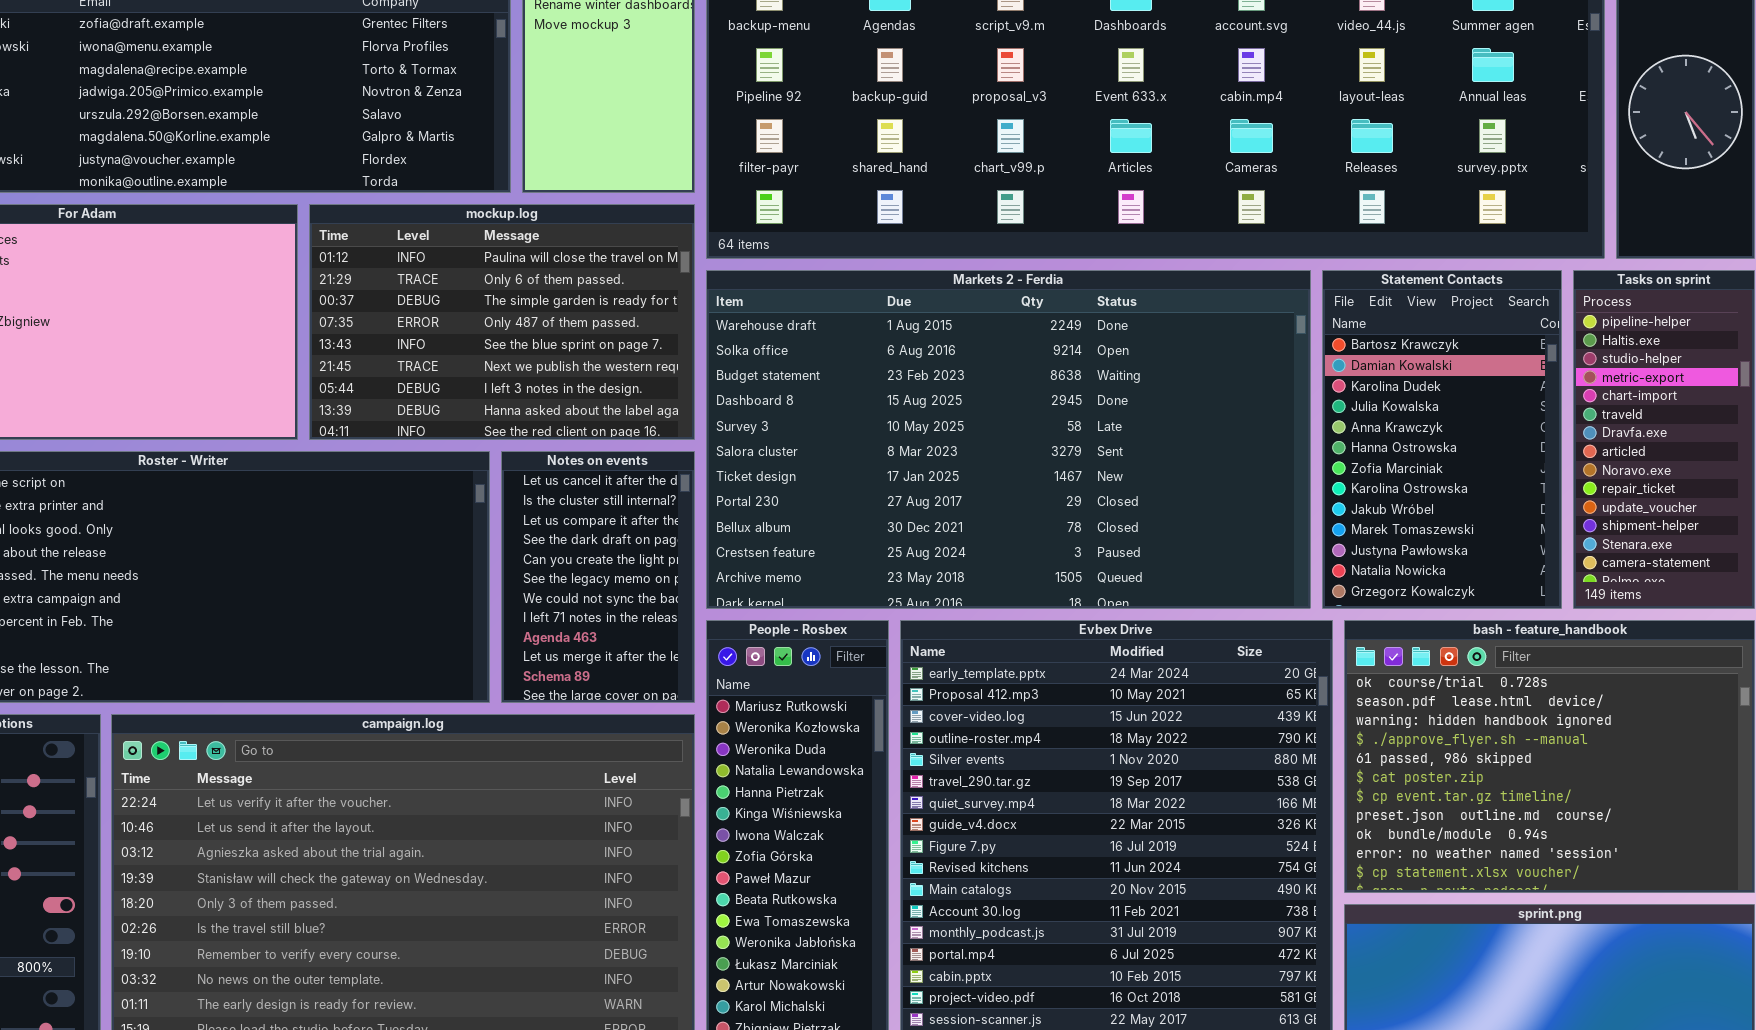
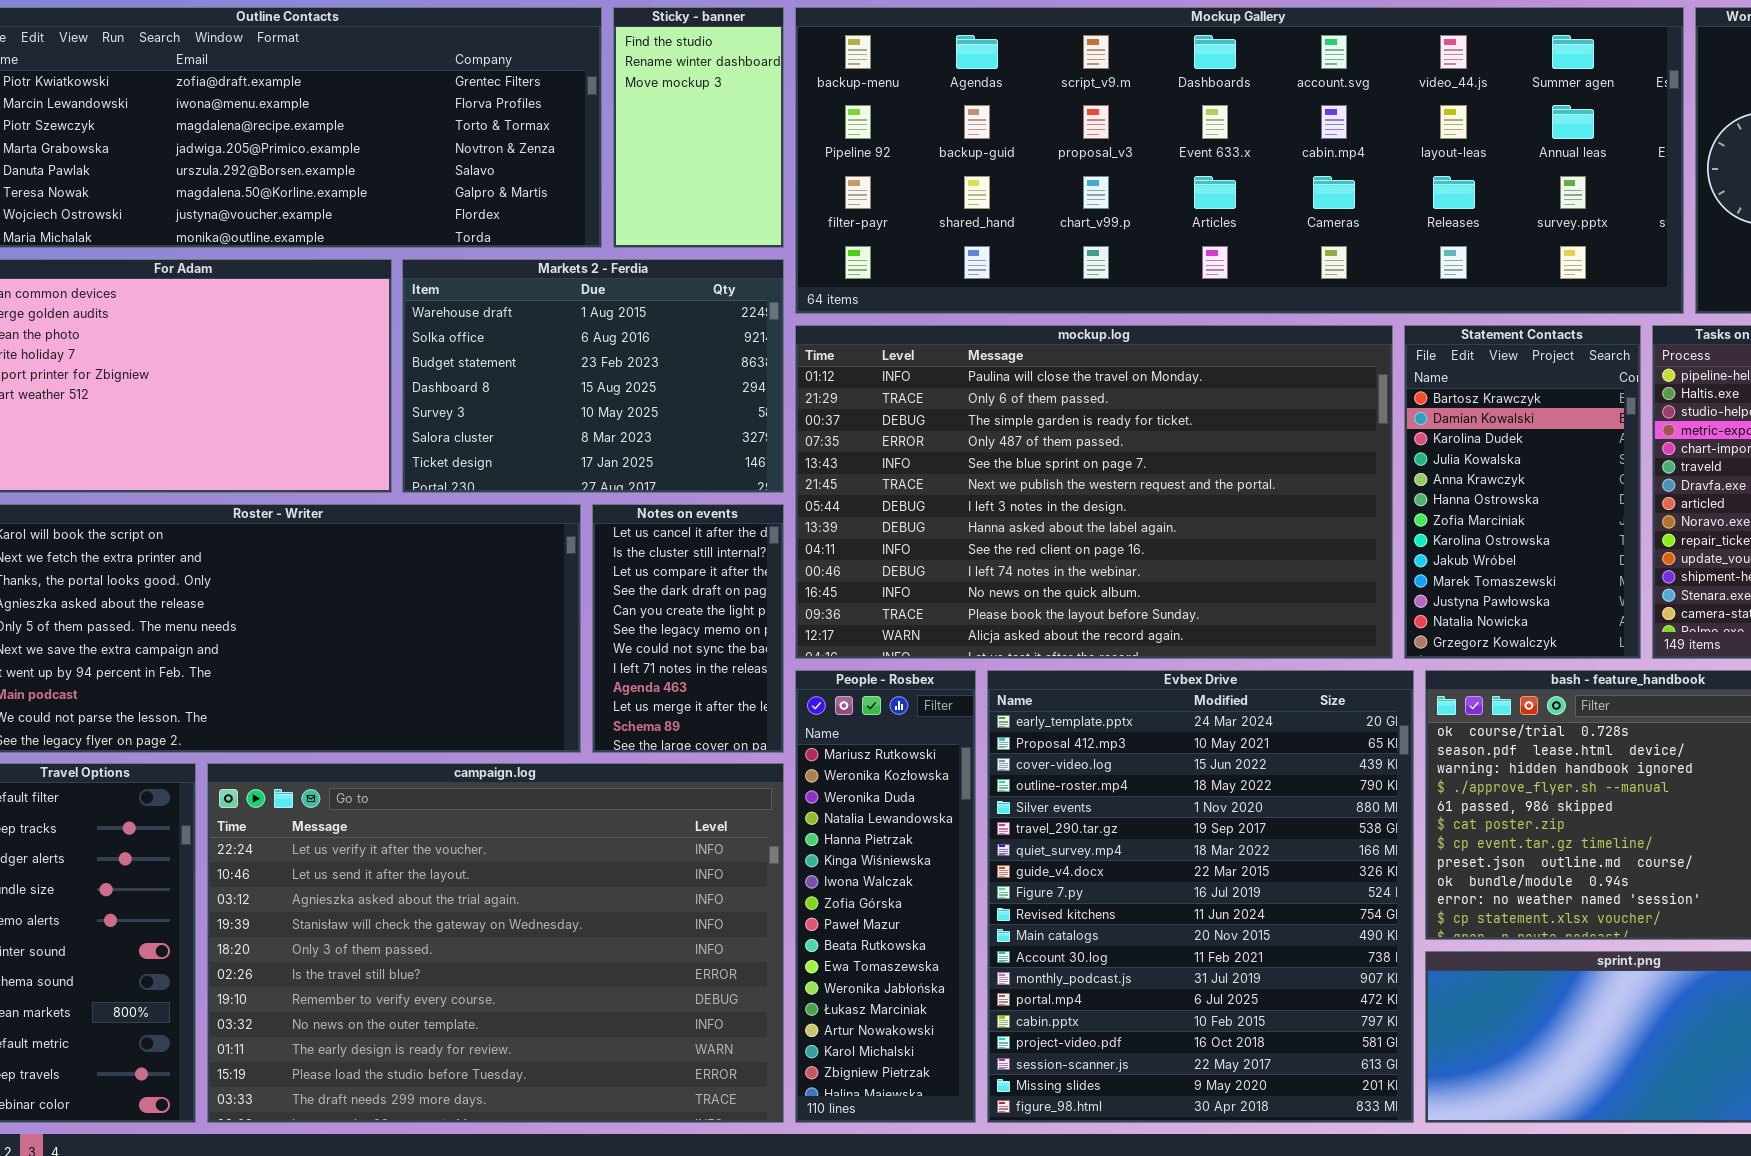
mockup.log: [309,204,695,440] -> [795,325,1393,659], moved, resized
Markets 2 - Ferdia: [706,270,1311,609] -> [402,259,784,493], moved, resized

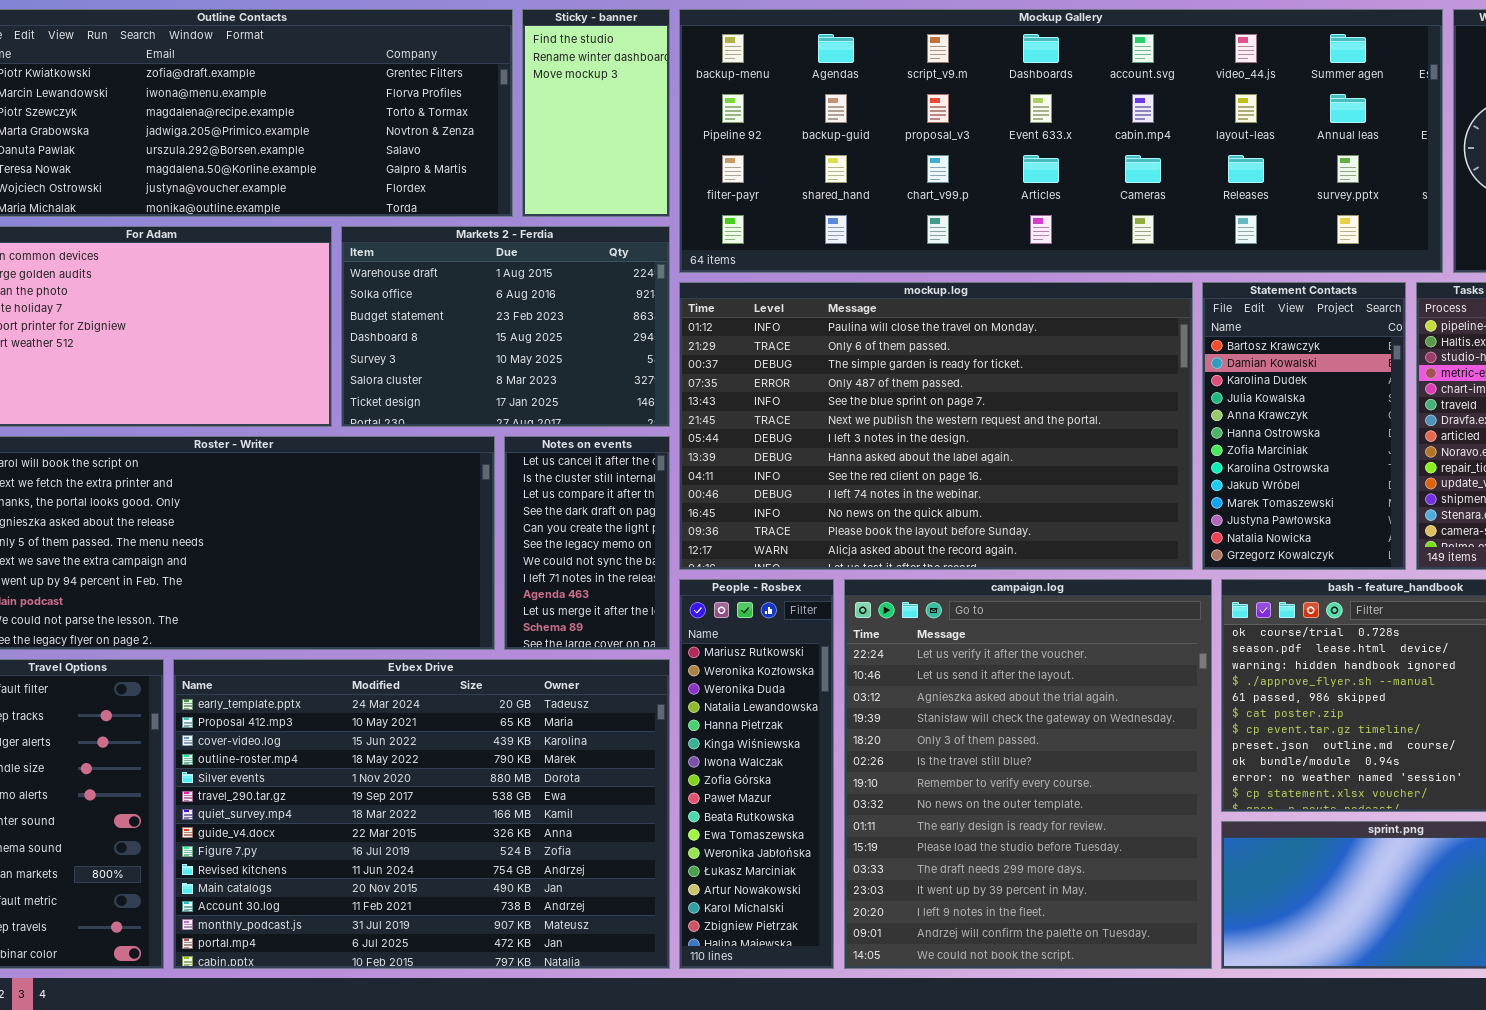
Evbex Drive: [987,670,1414,1123] -> [173,659,670,969], moved, resized
campaign.log: [207,763,784,1123] -> [844,579,1212,969], moved, resized

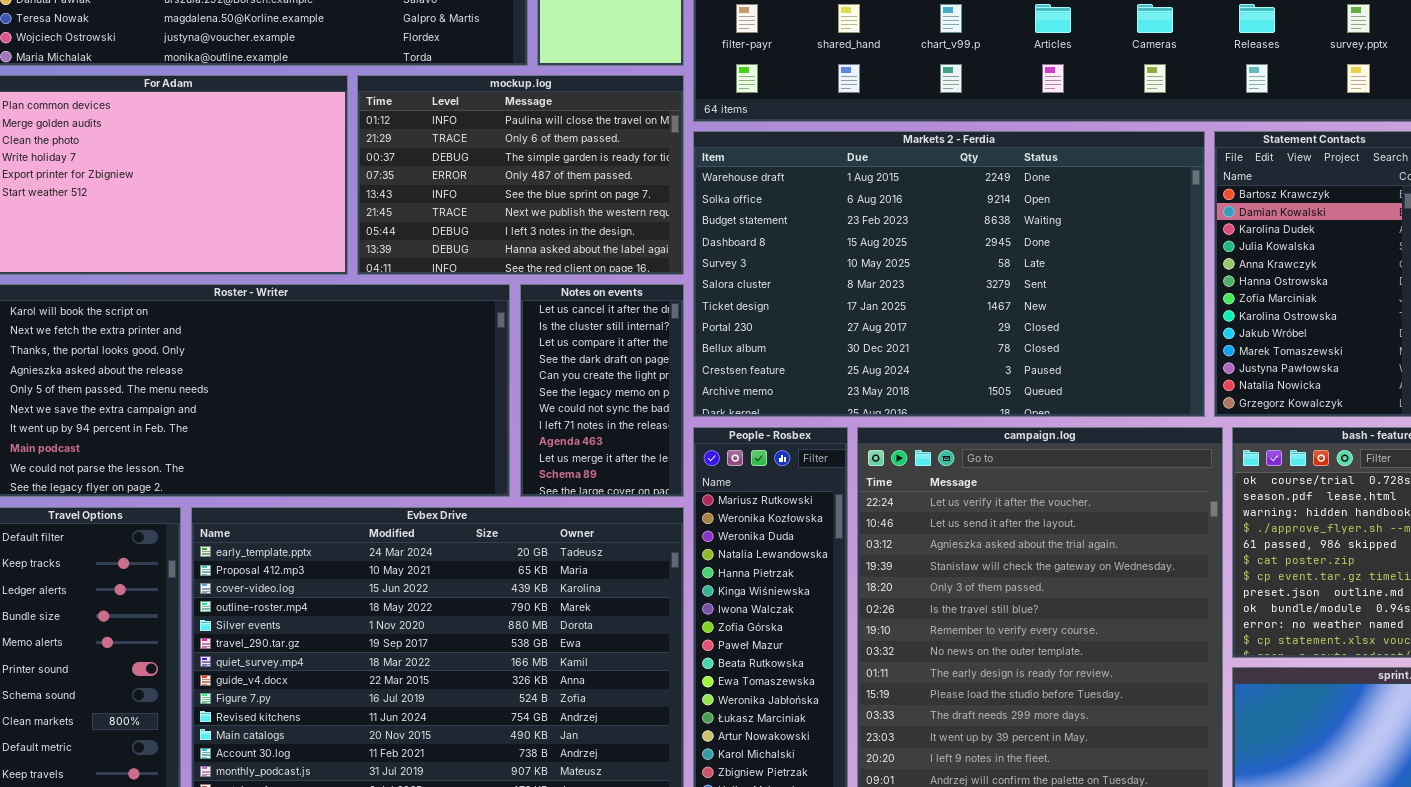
Markets 2 - Ferdia: [341,226,670,427] -> [693,131,1205,417], moved, resized
mockup.log: [679,282,1193,570] -> [357,75,684,275], moved, resized

